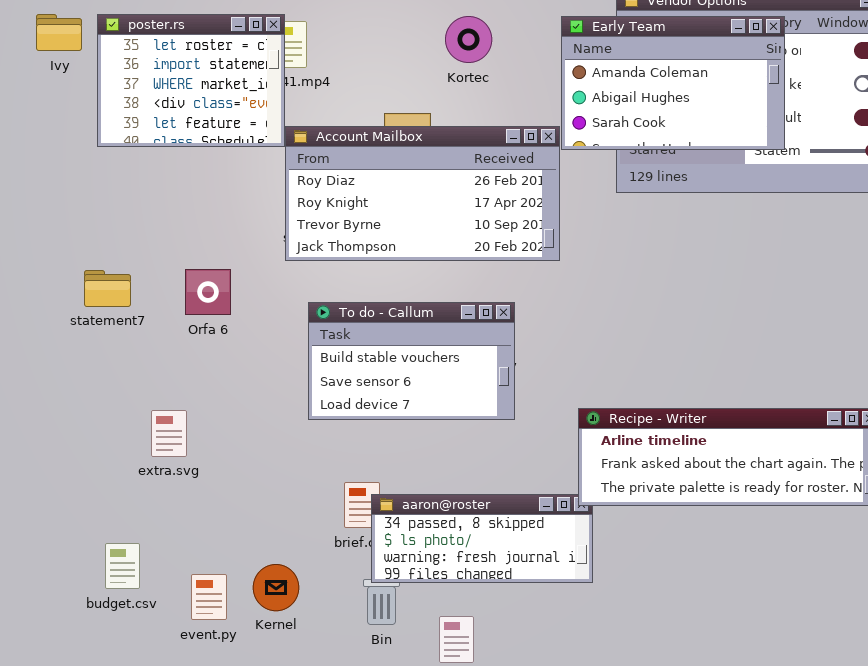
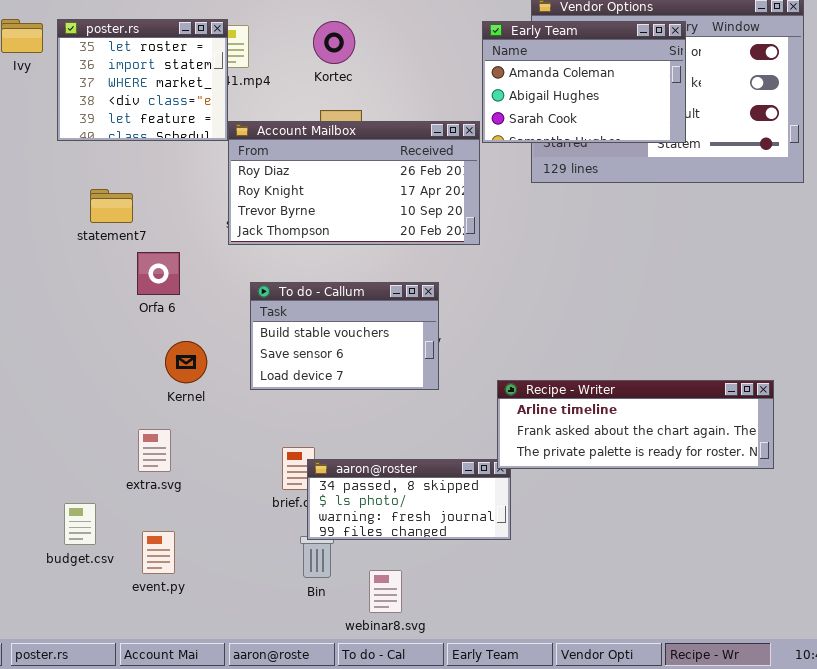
Kortec: [445,16,492,63] -> [313,21,355,64], moved
statement7: [84,270,131,307] -> [90,189,133,223], moved
extra.svg: [151,410,187,457] -> [138,429,171,472], moved
Kernel: [253,564,299,611] -> [165,341,207,383], moved

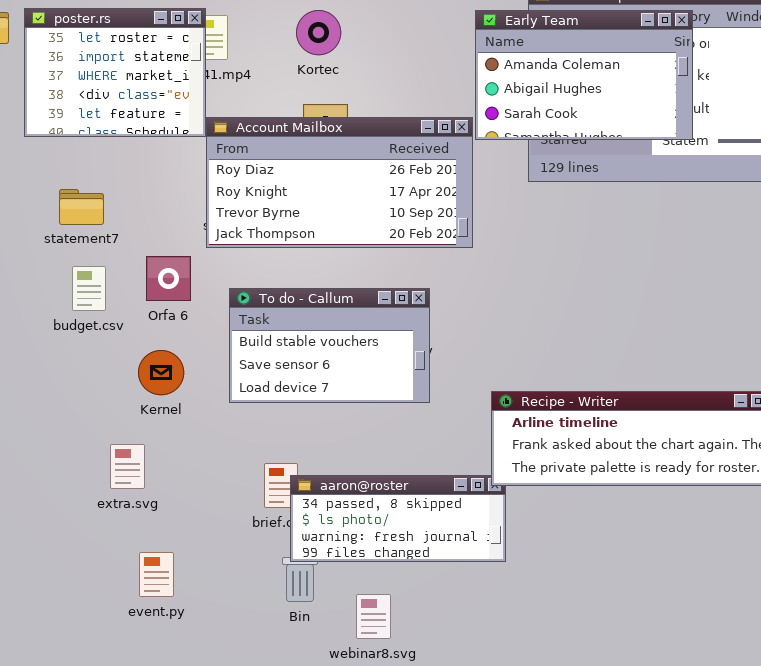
Orfa 6: [137,252,180,295] -> [146,256,191,301], moved
budget.csv: [64,503,96,545] -> [72,266,106,311], moved
event.py: [142,531,175,574] -> [139,552,174,597], moved

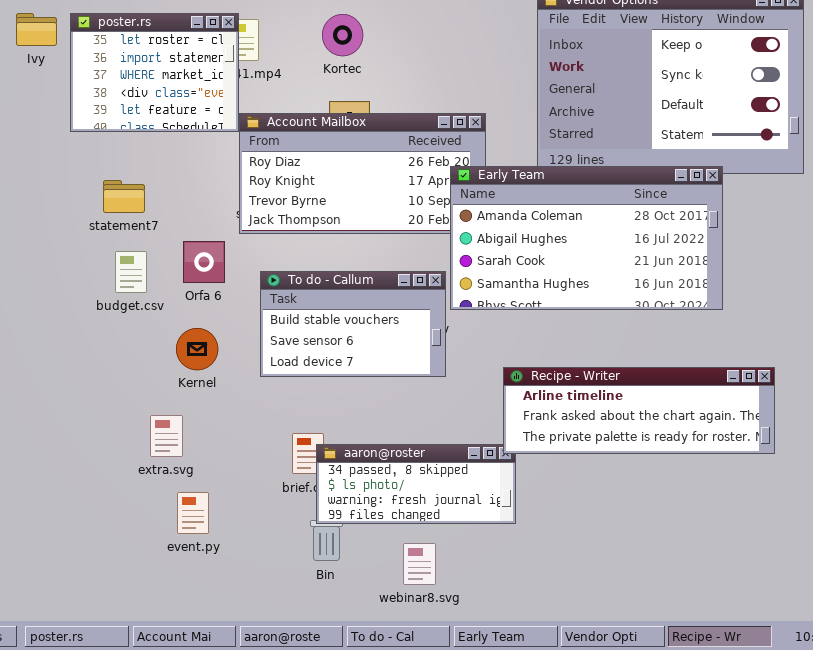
Early Team: [475,10,693,140] -> [450,166,723,310], moved, resized
event.py: [139,552,174,597] -> [177,492,209,534], moved
webinar8.svg: [356,594,391,639] -> [403,543,436,585], moved

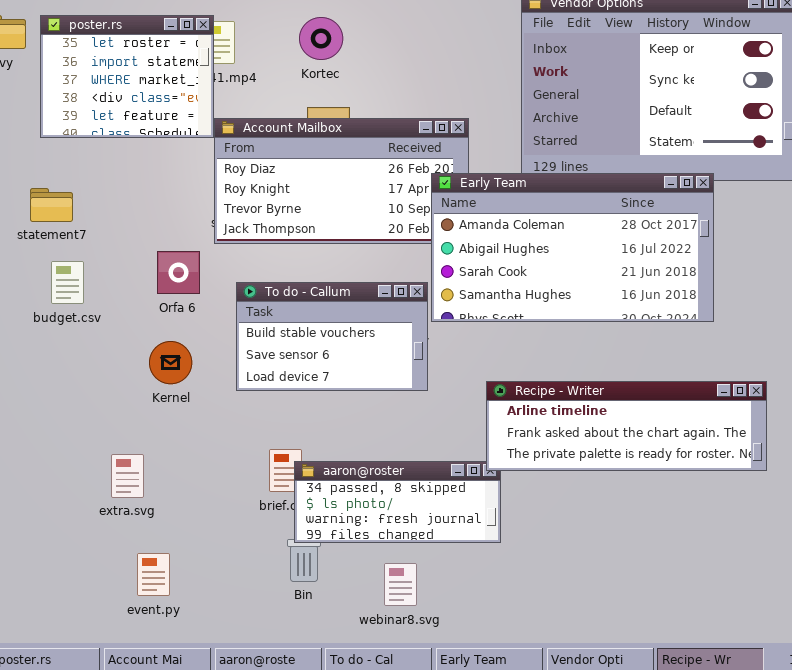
statement7: [103,180,145,213] -> [30,188,73,222], moved
budget.csv: [115,251,147,293] -> [51,261,84,304], moved
extra.svg: [150,415,183,457] -> [111,454,144,498], moved
event.py: [177,492,209,534] -> [137,553,170,596], moved

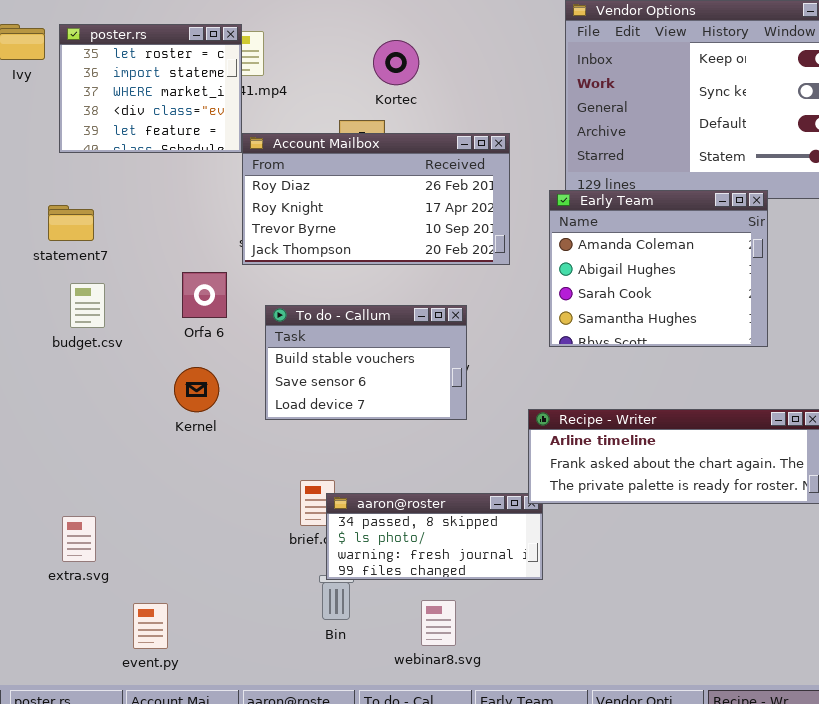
Kortec: [299,17,343,60] -> [373,40,419,85], moved
Early Team: [431,173,714,322] -> [549,190,768,347], resized
extra.svg: [111,454,144,498] -> [62,516,96,562], moved
event.py: [137,553,170,596] -> [133,603,168,649], moved

